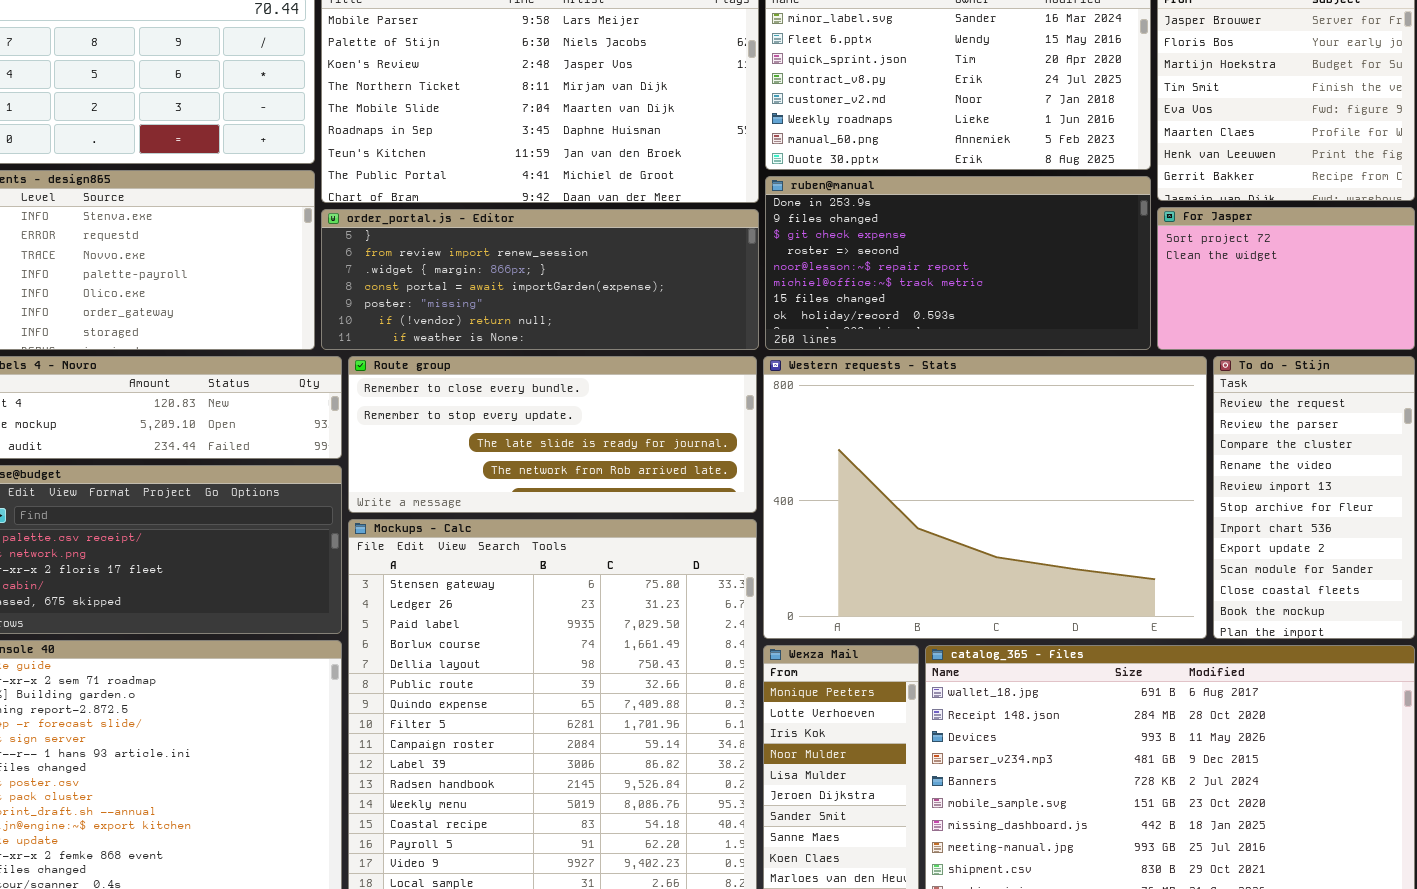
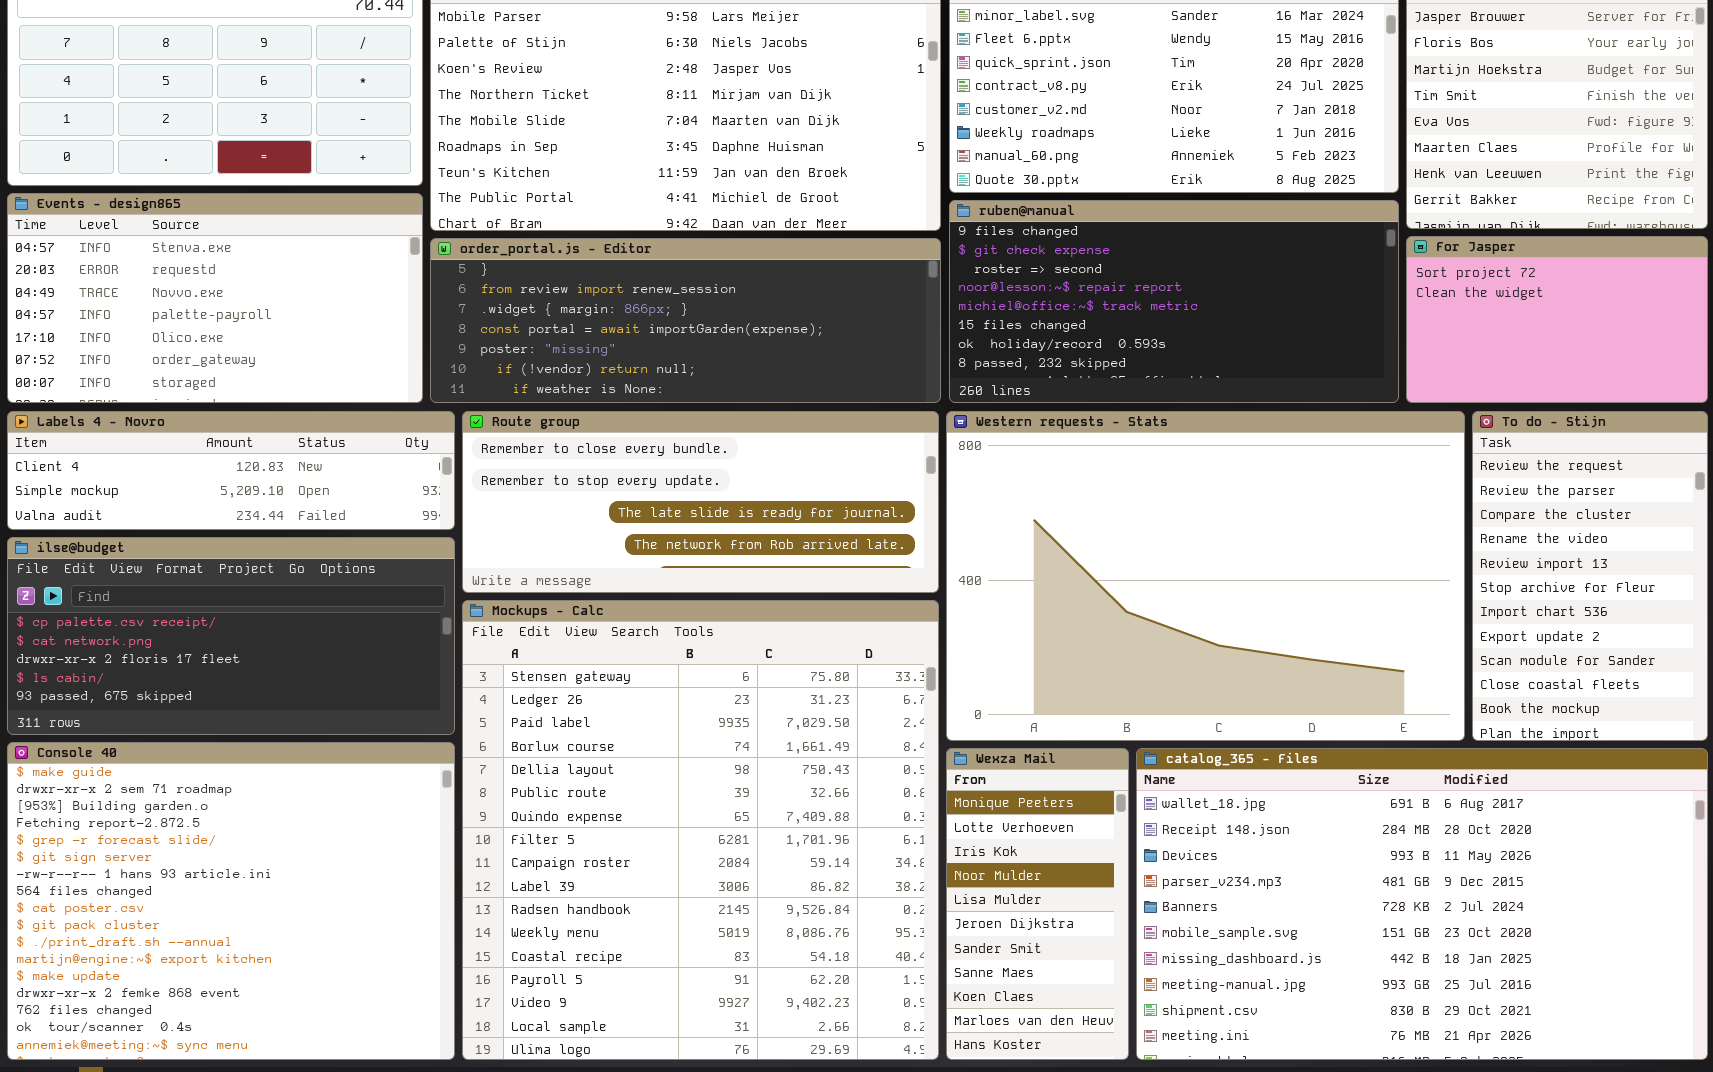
ruben@manual: [765,176,1151,350] -> [949,200,1399,403], scrolled down 1 row

